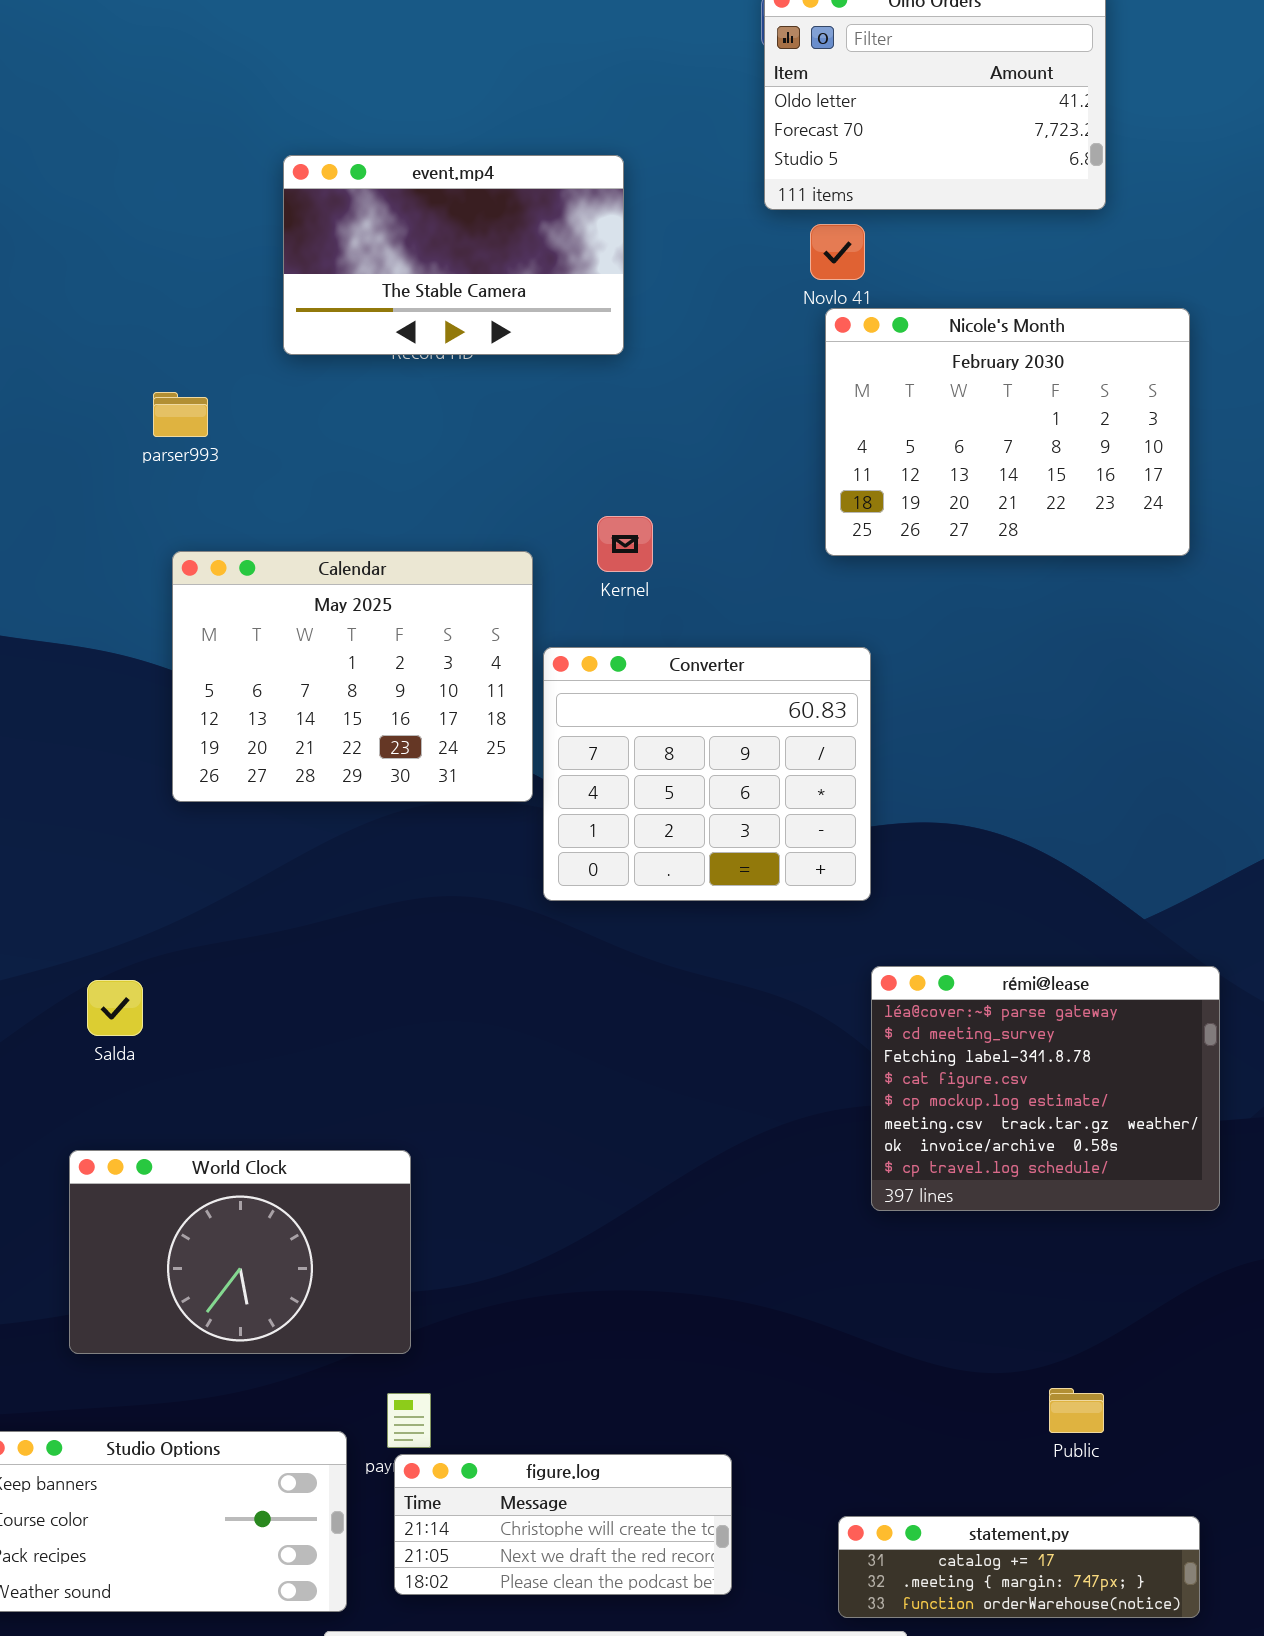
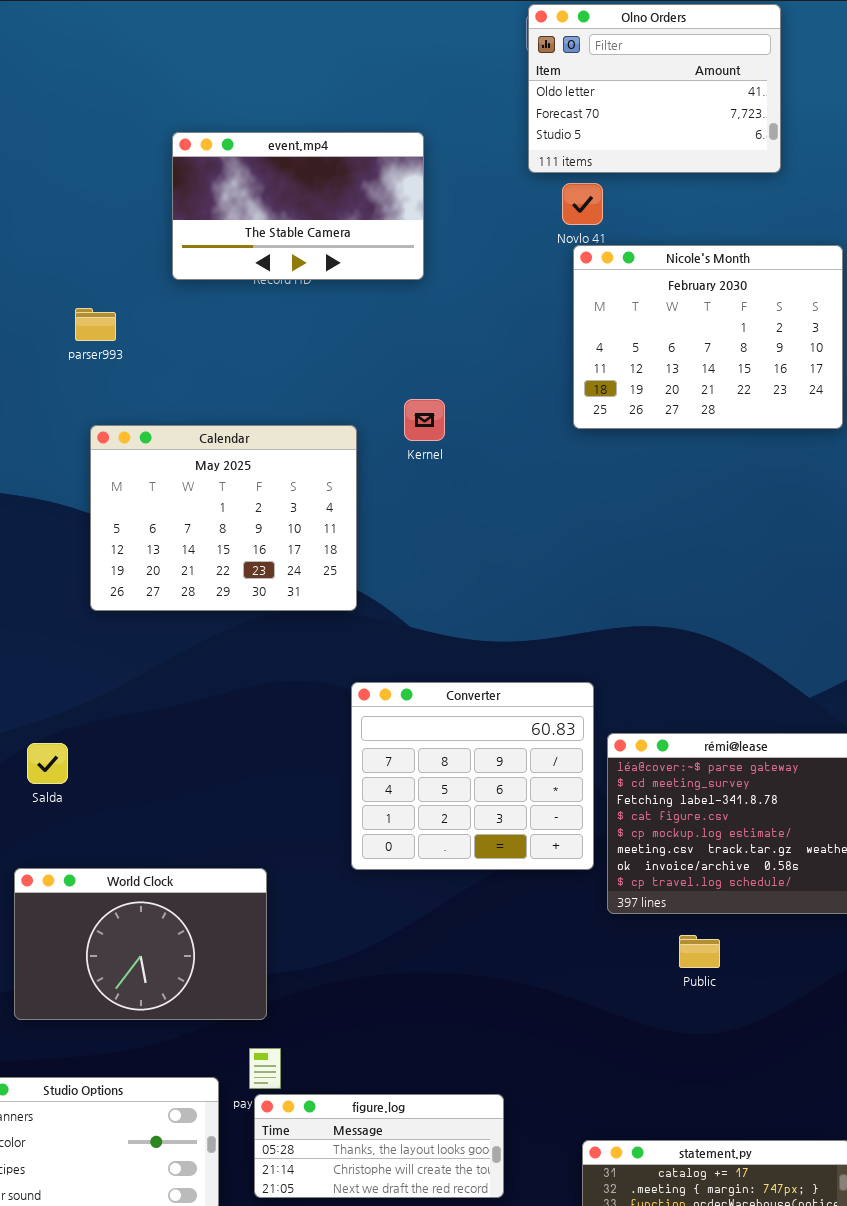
Converter: [543,647,871,901] -> [351,682,594,870], moved
Public: [1049,1388,1104,1433] -> [679,935,720,968], moved
figure.log: [394,1454,732,1595] -> [254,1094,504,1198], scrolled up 1 row

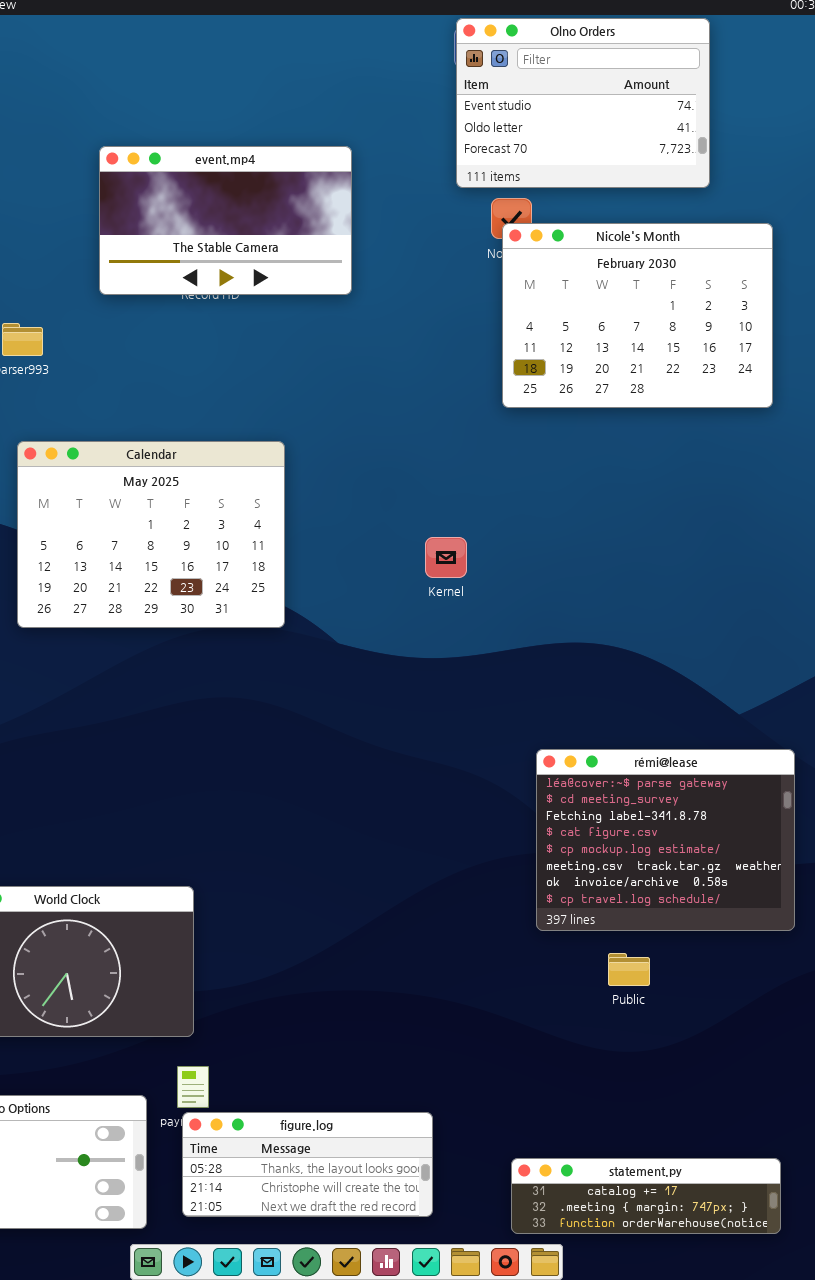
Olno Orders: [528,4,781,173] -> [456,18,710,188], scrolled up 1 row
Nicole's Month: [573,245,843,429] -> [502,223,773,408], moved
Kernel: [404,399,445,441] -> [425,537,467,578], moved
Converter: [351,682,594,870] -> none, closed

